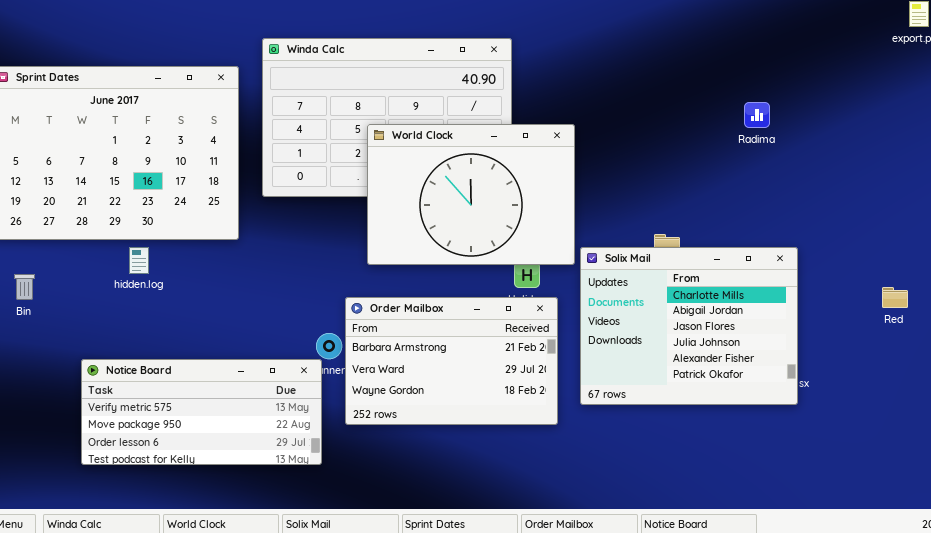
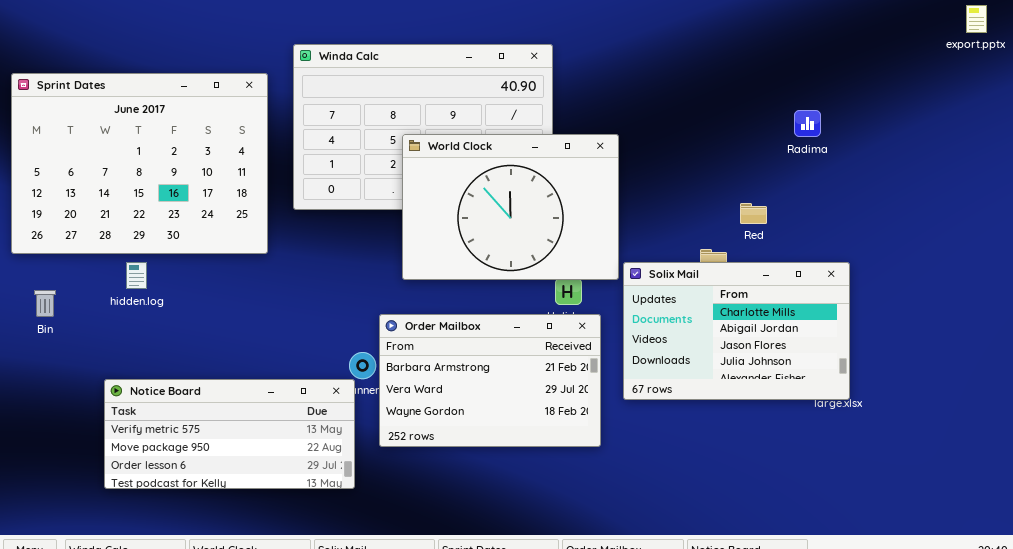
hidden.log: [129,247,149,274] -> [126,262,147,289], moved
Solix Mail: [580,247,798,405] -> [623,262,850,400], resized
Red: [882,287,908,308] -> [740,203,767,224], moved

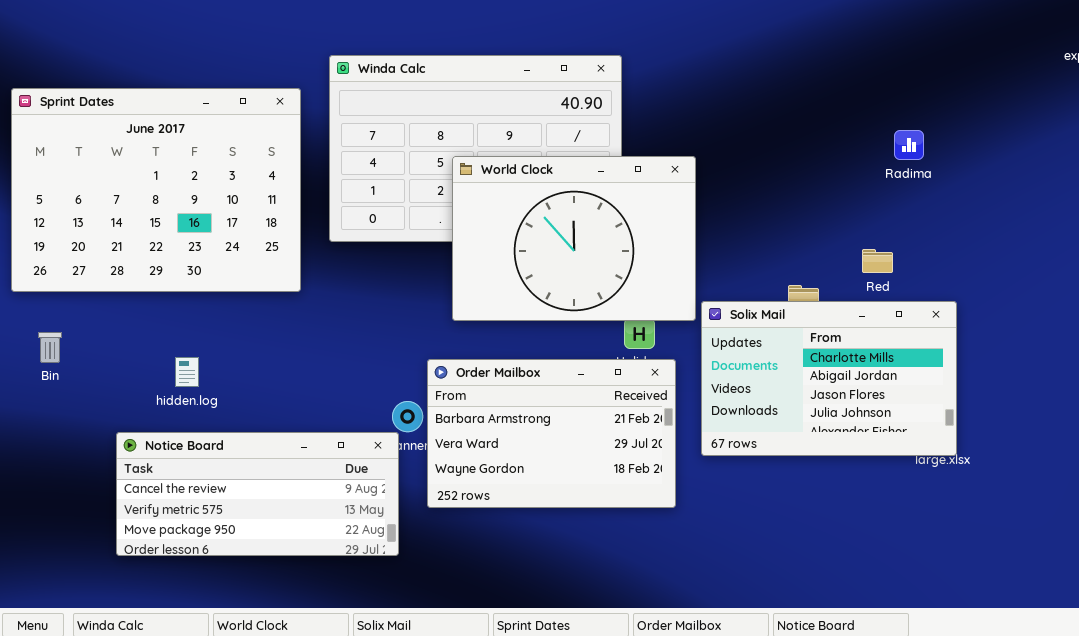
Red: [740,203,767,224] -> [862,249,893,273], moved
hidden.log: [126,262,147,289] -> [175,357,199,387], moved
Notice Board: [104,379,355,489] -> [116,432,399,556], scrolled up 1 row

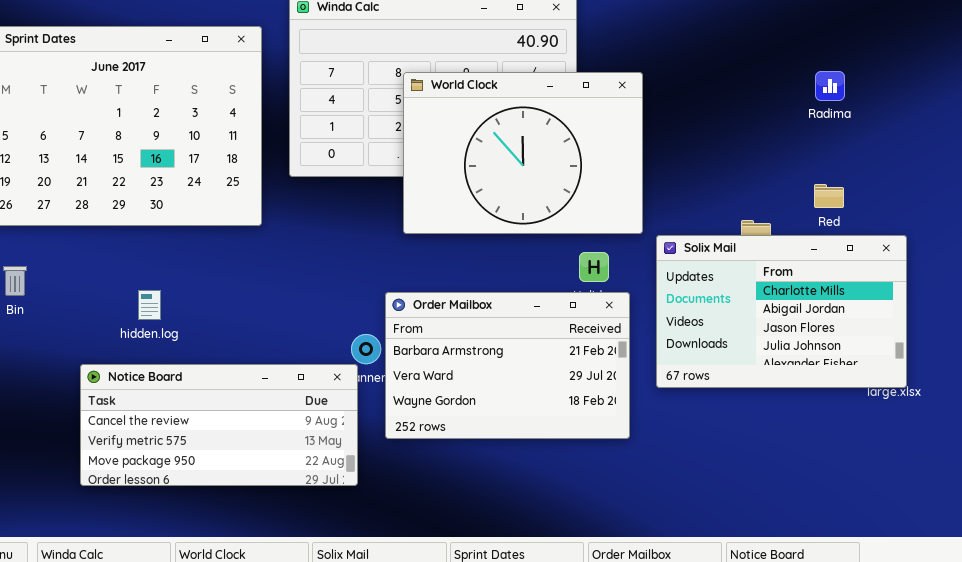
Radima: [894,130,924,160] -> [815,71,845,101], moved
World Clock: [452,156,696,321] -> [403,72,643,234], moved

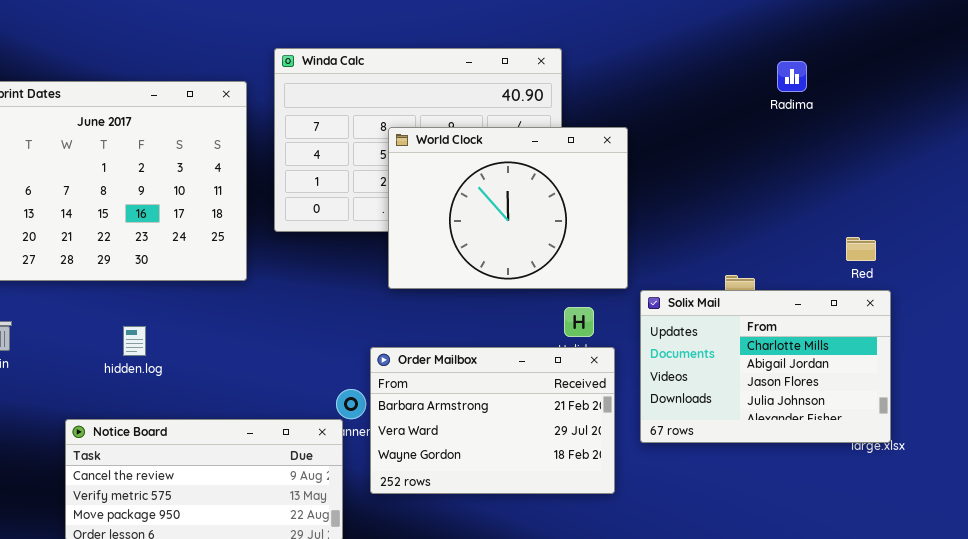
Radima: [815,71,845,101] -> [777,61,807,92], moved
Red: [814,184,844,208] -> [846,237,876,261], moved
hidden.log: [138,290,161,320] -> [123,326,146,356], moved

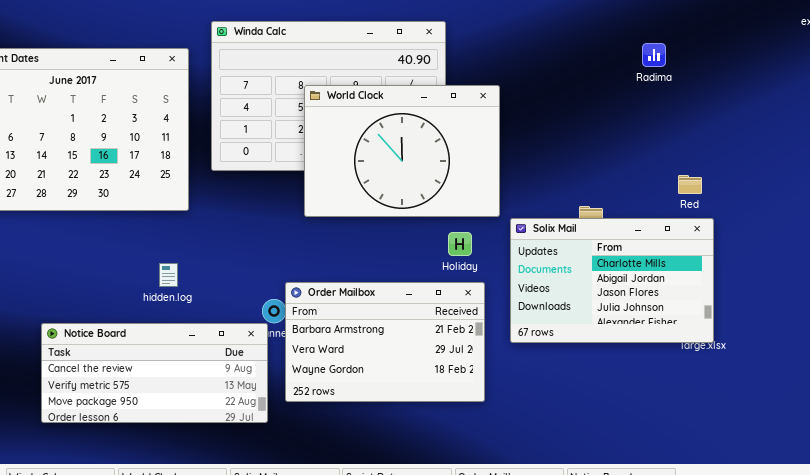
Radima: [777,61,807,92] -> [642,43,666,67], moved
hidden.log: [123,326,146,356] -> [159,263,178,287], moved
Order Mailbox: [370,347,615,494] -> [285,282,485,402], moved

